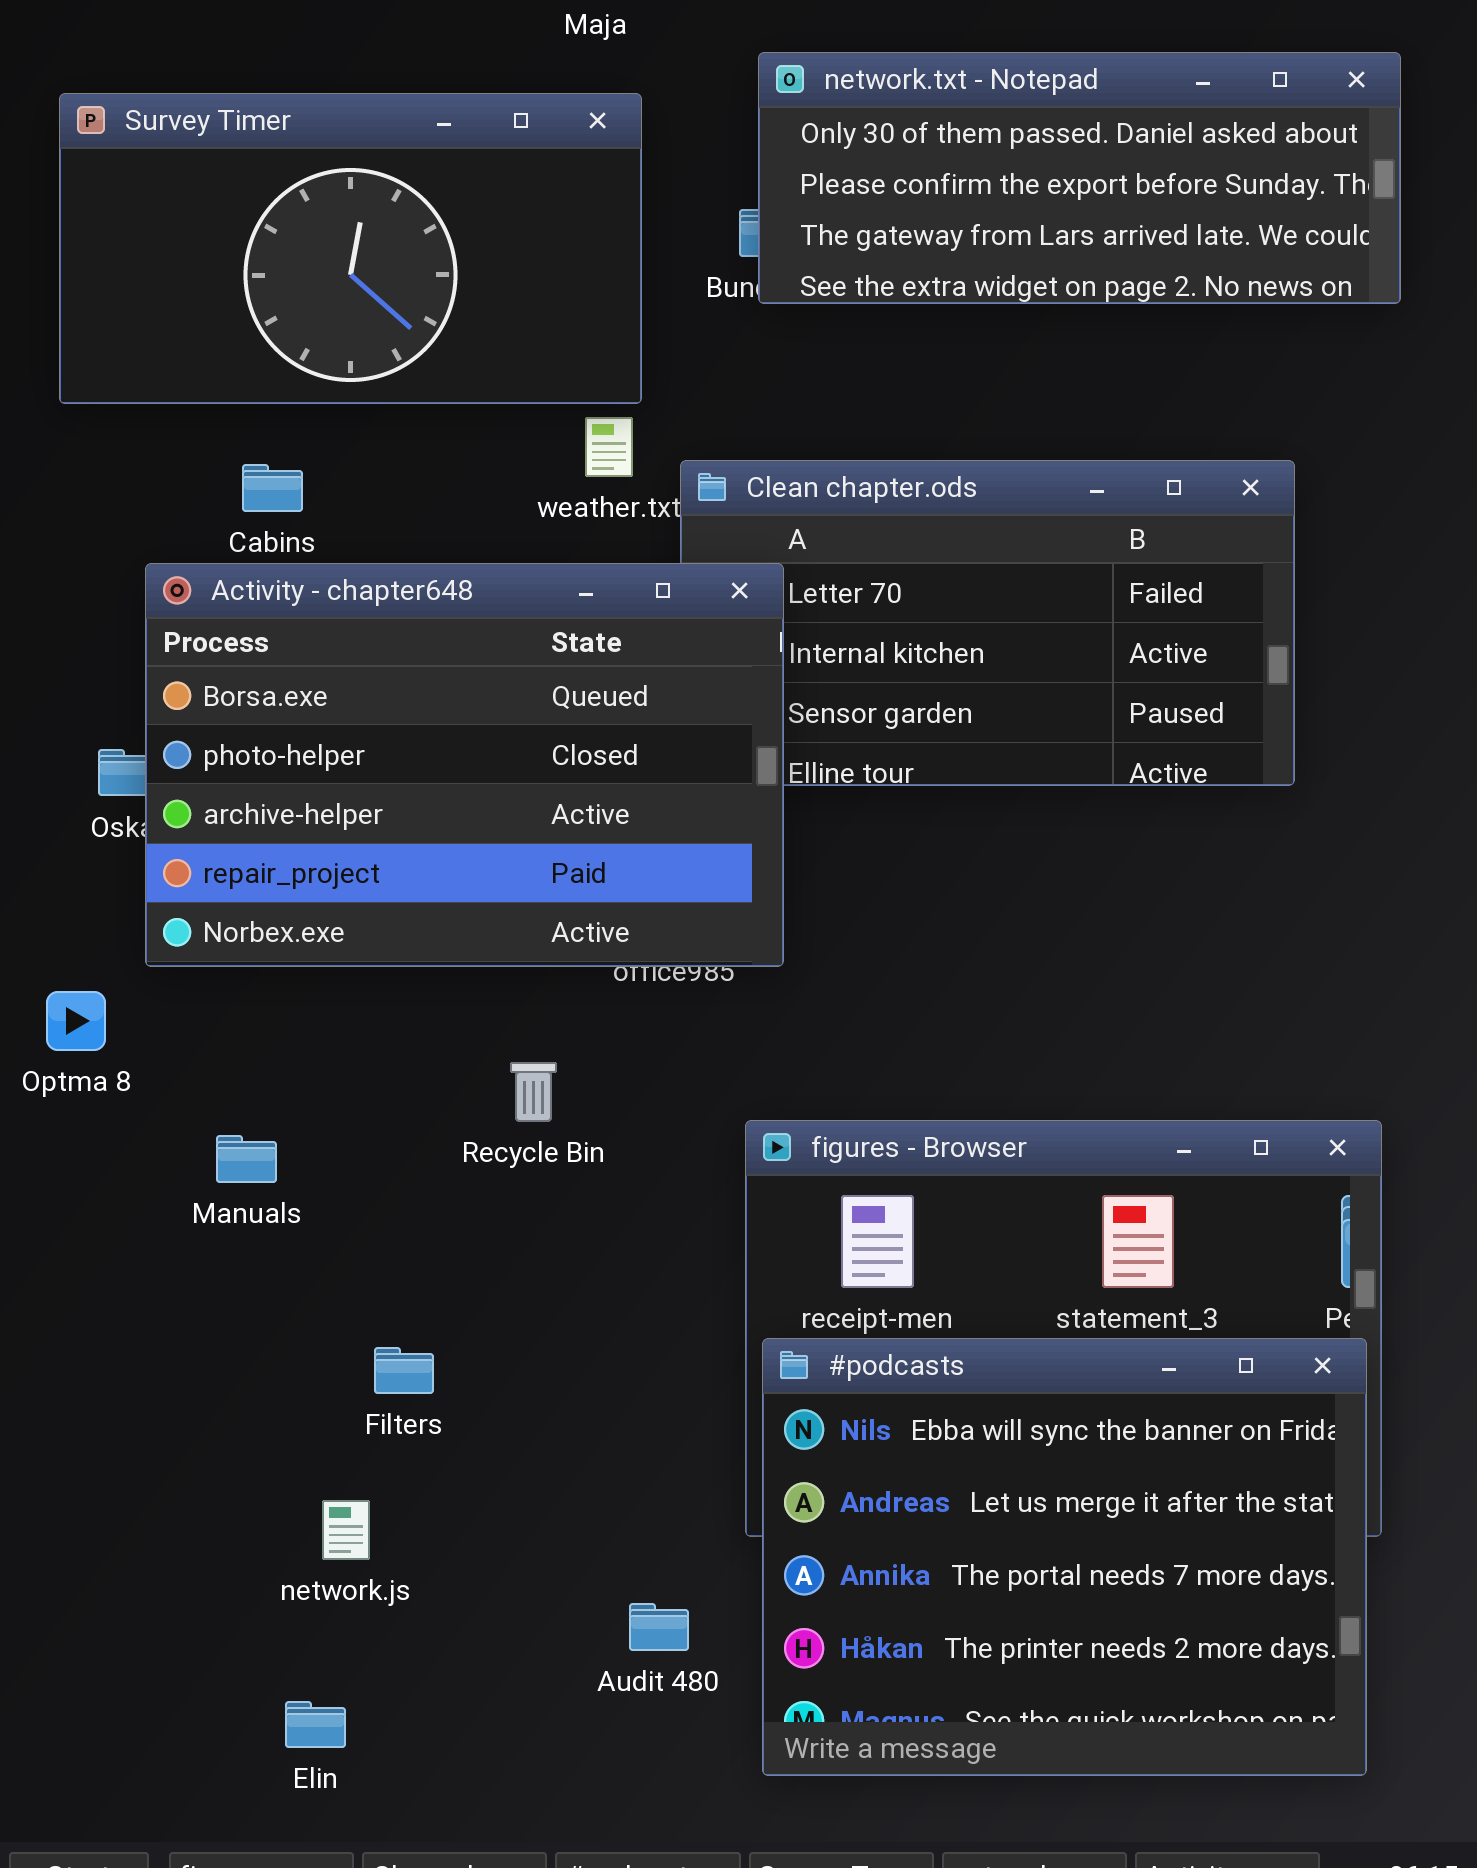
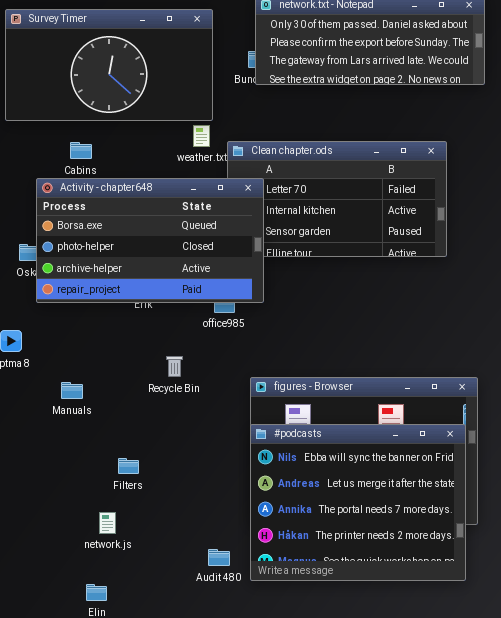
Activity - chapter648: [145,563,784,967] -> [36,178,264,303], resized
#podcasts: [762,1338,1367,1776] -> [250,424,466,581], moved

